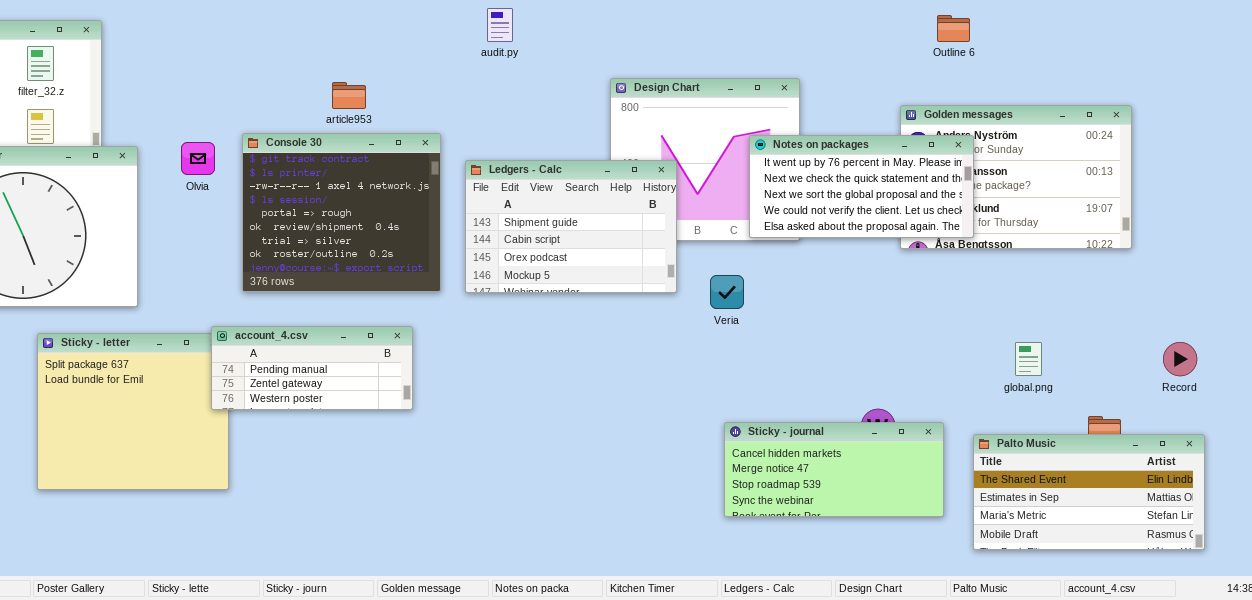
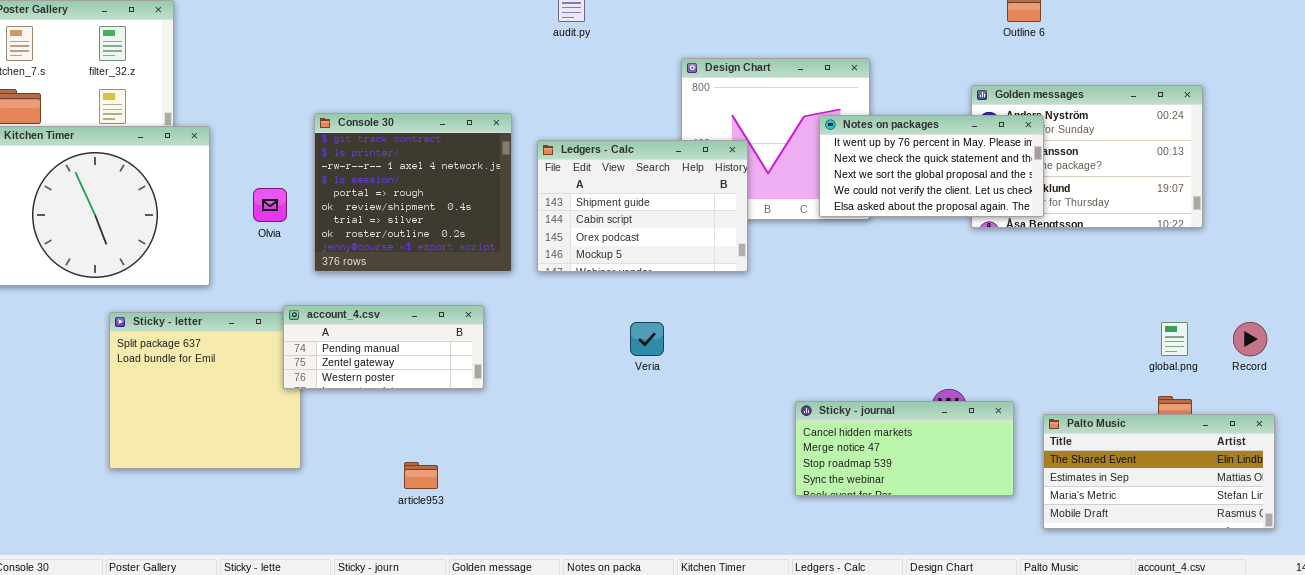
article953: [332,82,366,109] -> [404,462,438,489], moved
Olvia: [181,142,215,175] -> [253,188,287,222], moved
Veria: [710,275,744,309] -> [630,322,664,356], moved
global.png: [1015,342,1042,376] -> [1161,322,1188,356], moved

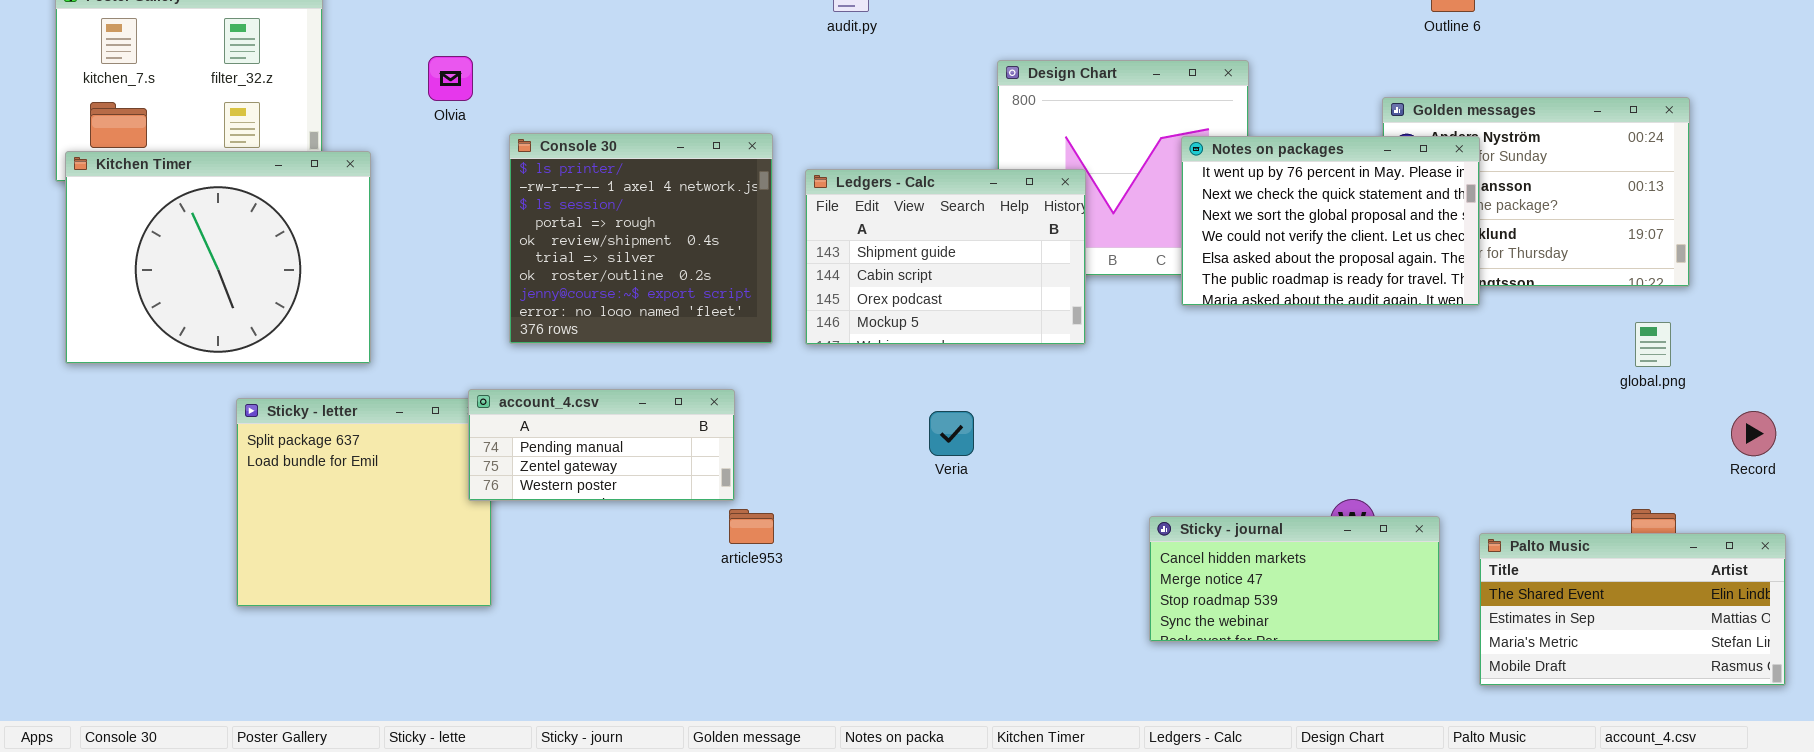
Console 30: [314,113,512,272] -> [509,133,773,344], scrolled down 1 row
Notes on packages: [819,115,1044,217] -> [1181,136,1480,306], resized
Olvia: [253,188,287,222] -> [428,56,473,101], moved
global.png: [1161,322,1188,356] -> [1635,322,1671,367], moved
article953: [404,462,438,489] -> [729,509,774,544], moved

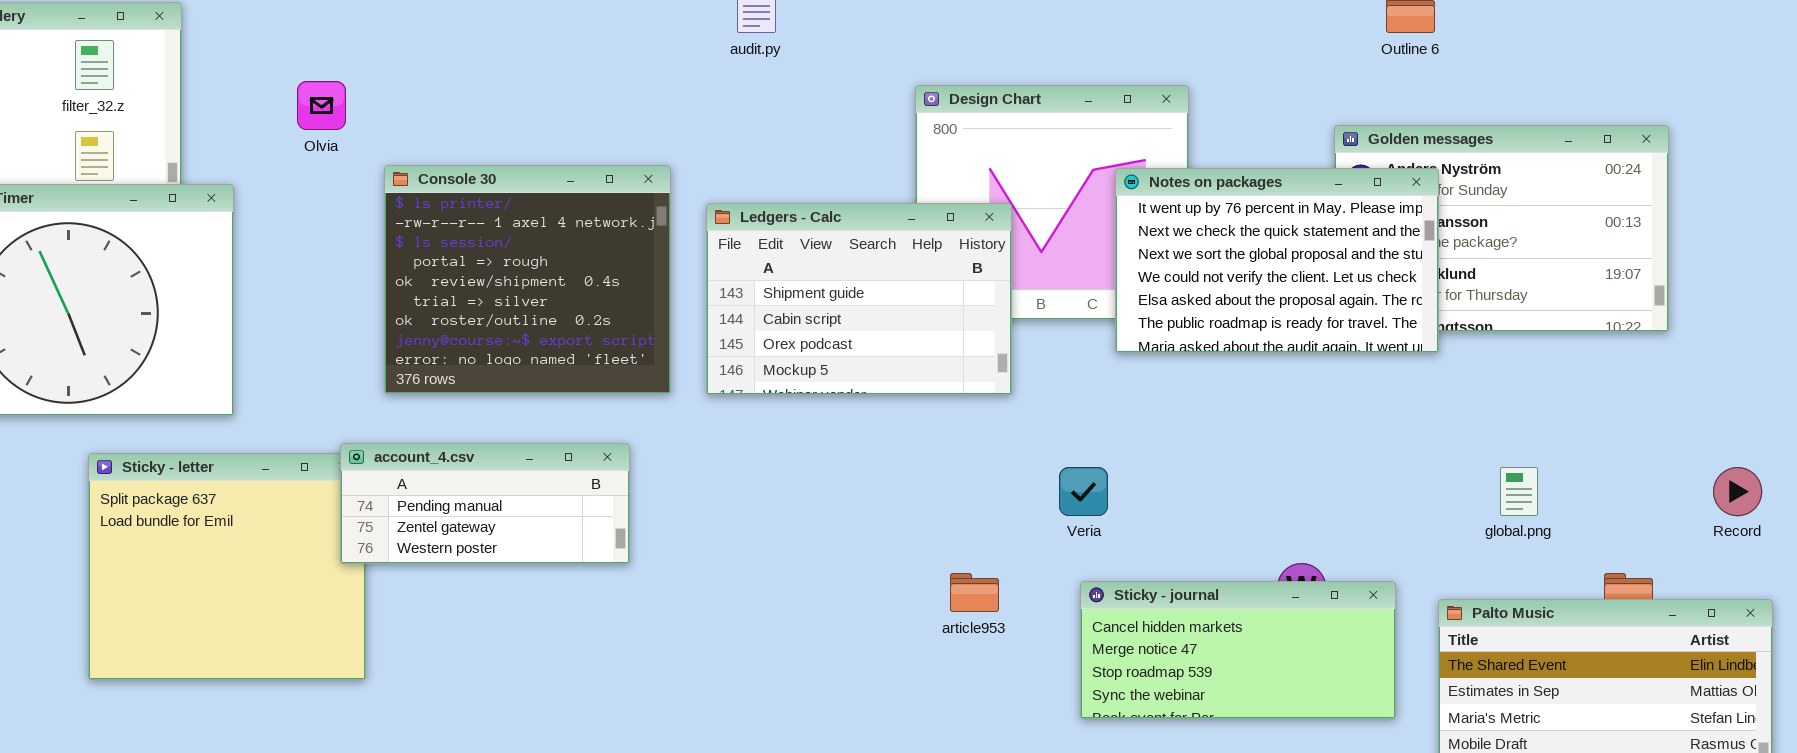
global.png: [1635,322,1671,367] -> [1500,467,1538,516], moved
Veria: [929,411,974,456] -> [1059,467,1108,516], moved
article953: [729,509,774,544] -> [950,573,999,612], moved

